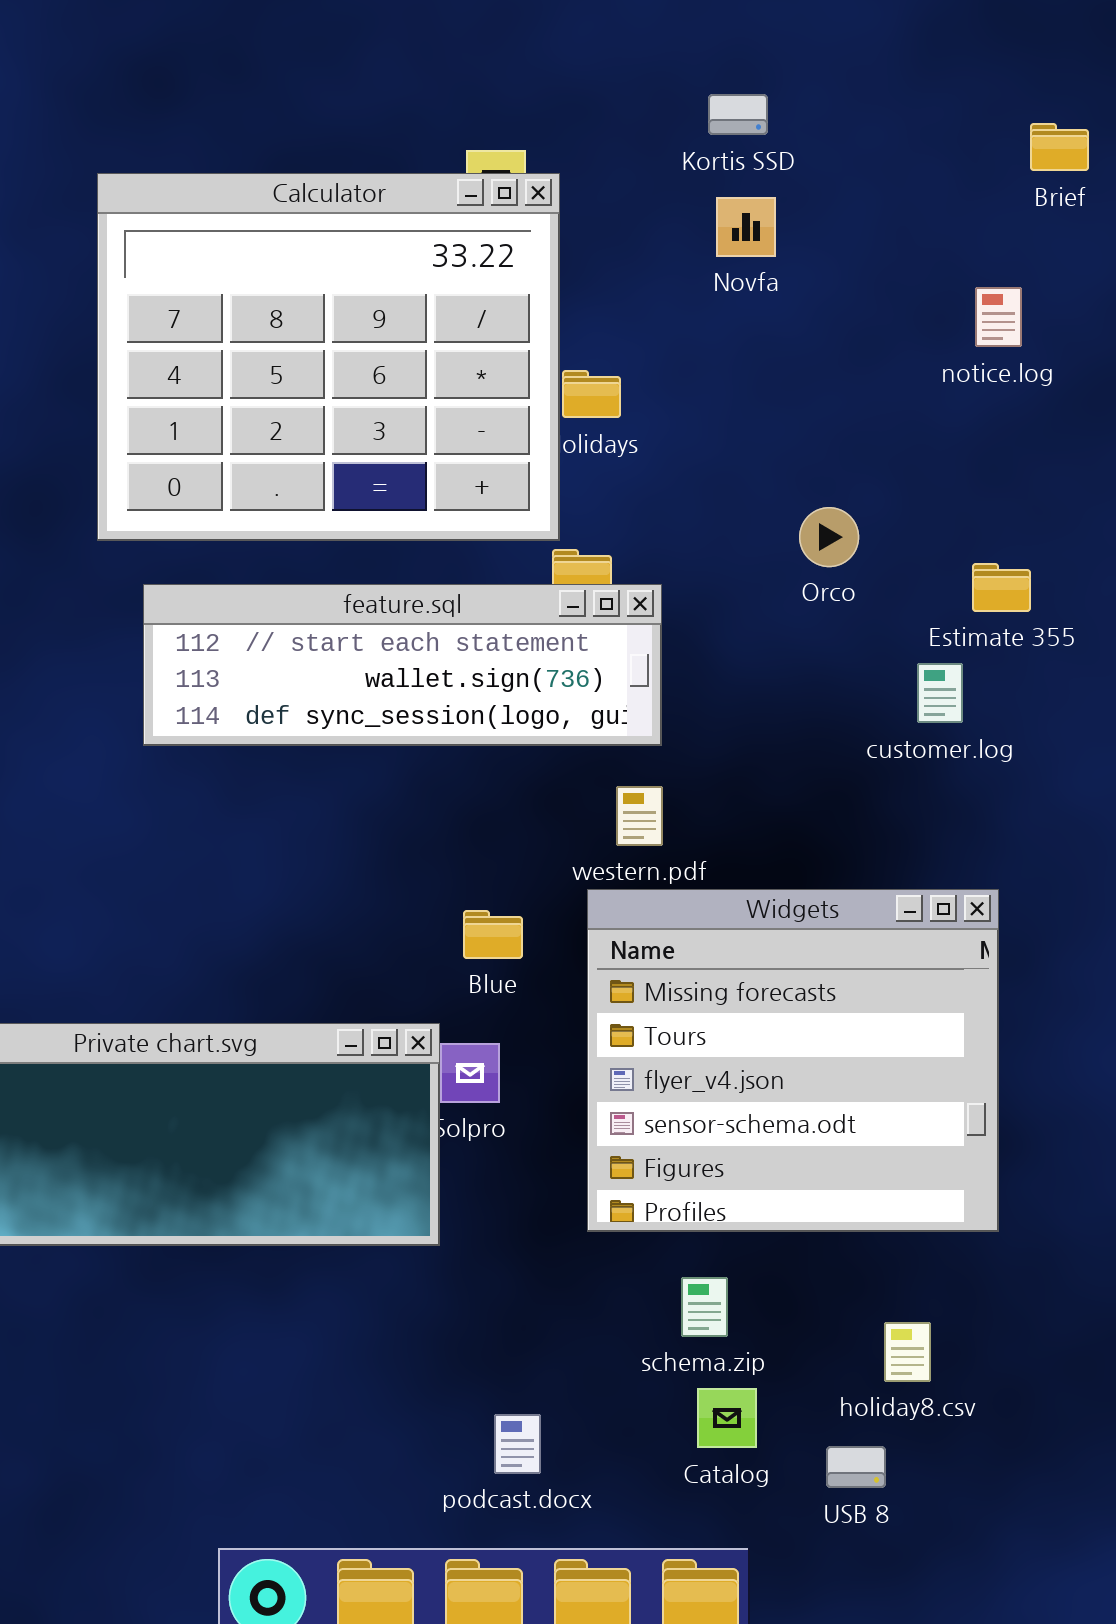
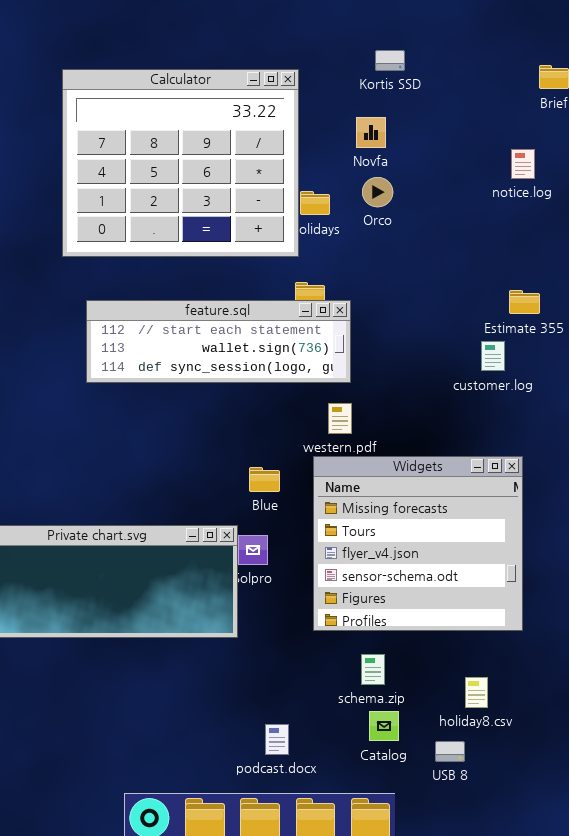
Calculator: [97,173,560,541] -> [62,69,299,257], moved
Novfa: [716,197,776,257] -> [356,117,386,148], moved
Orco: [799,507,859,567] -> [362,177,393,207], moved

